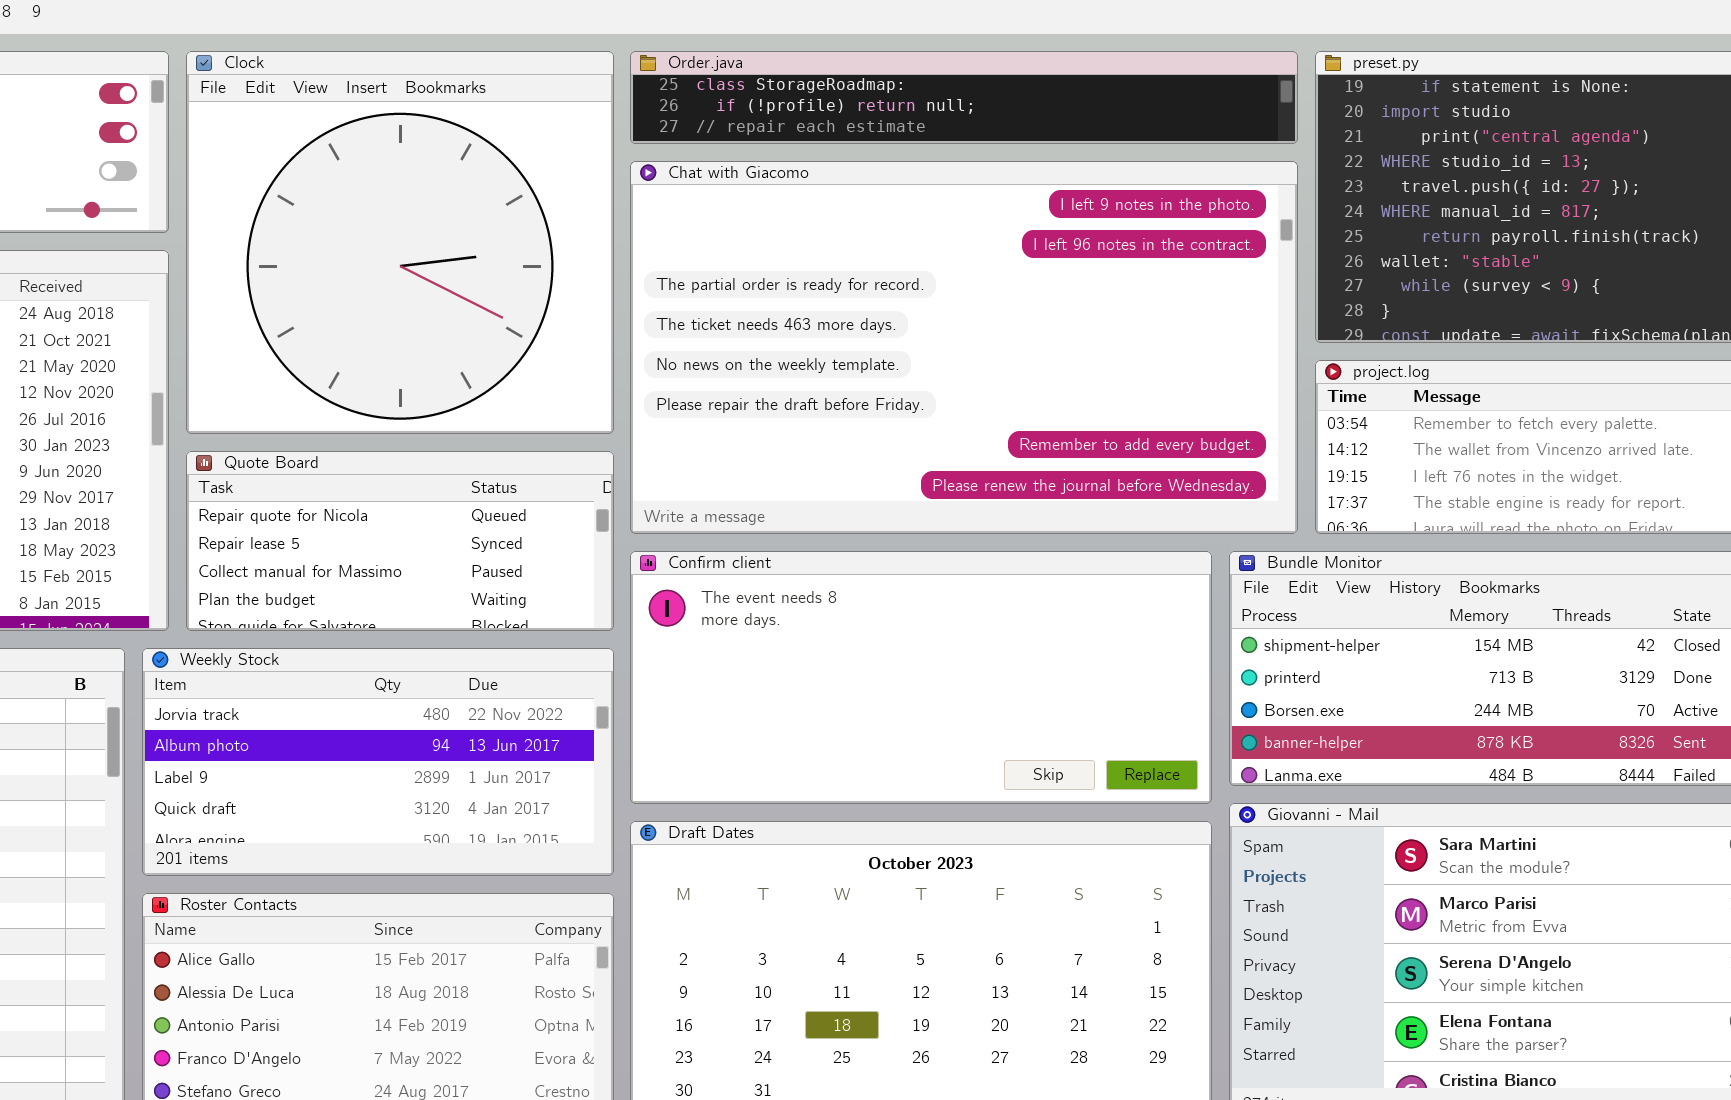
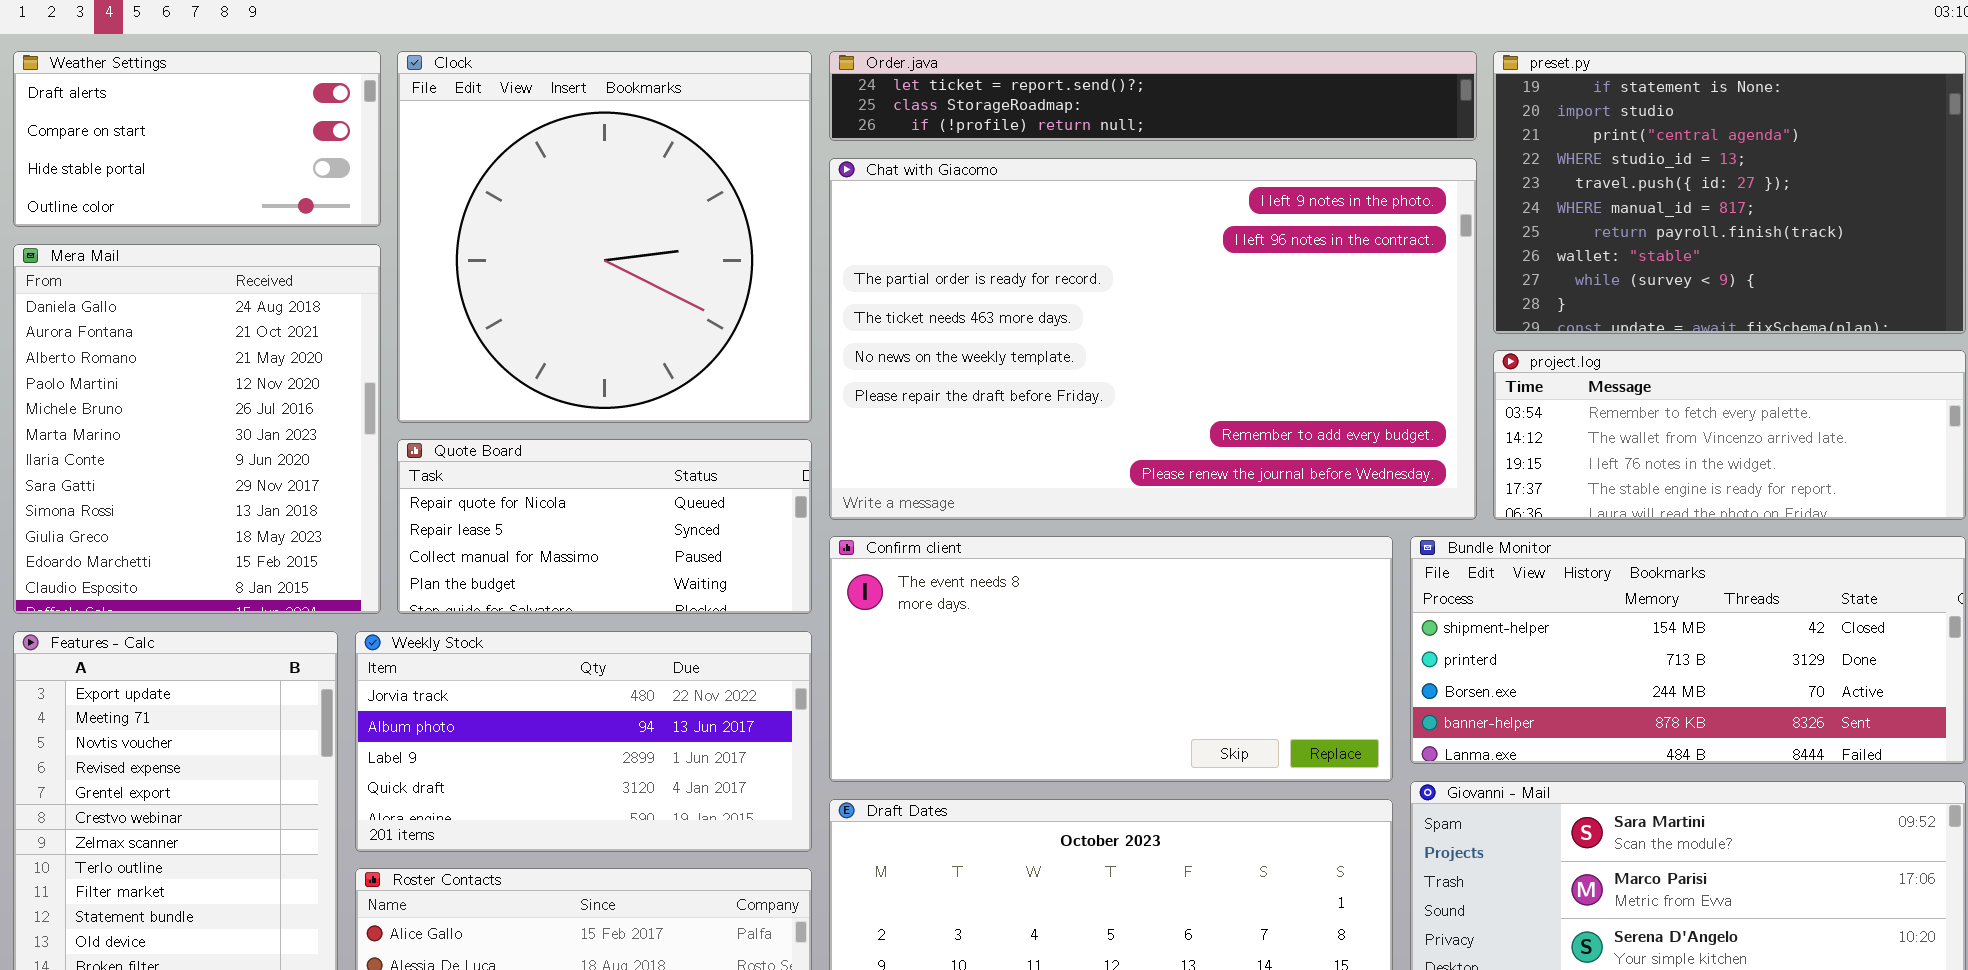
Order.java: [630,51,1298,144] -> [829,51,1477,141], scrolled up 1 row

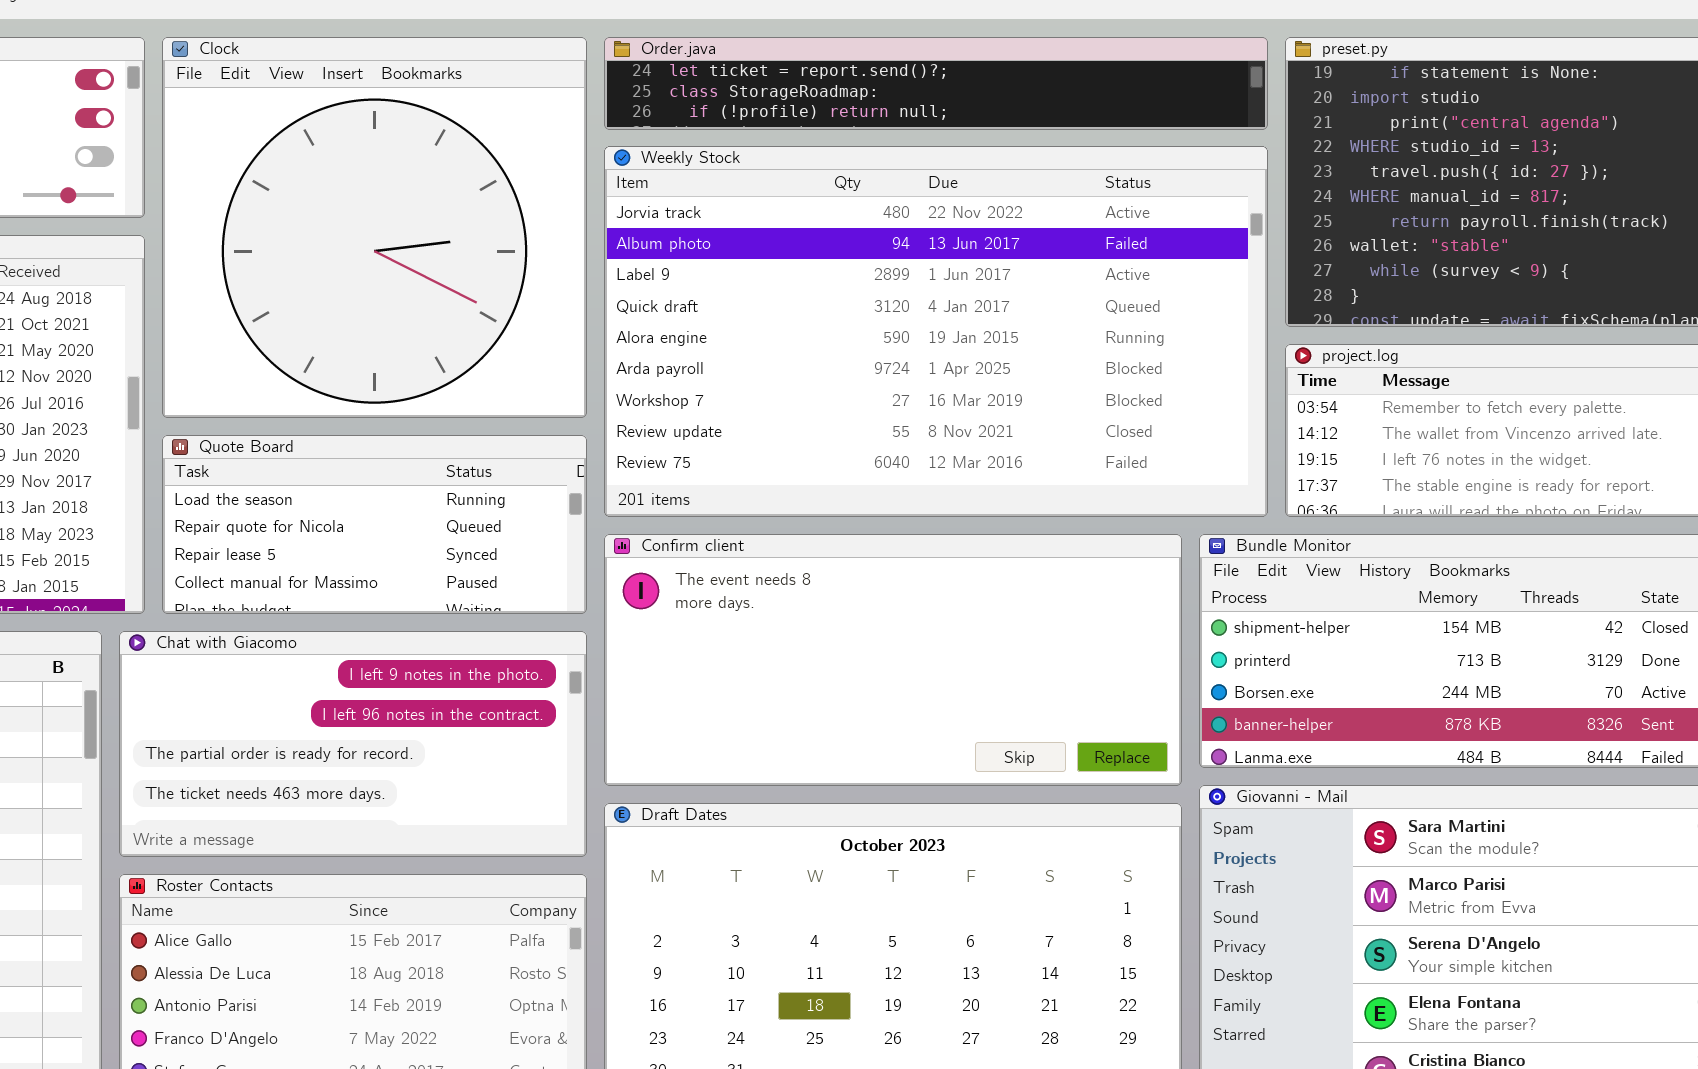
Chat with Giacomo: [829,158,1477,520] -> [119,631,587,857], moved, resized
Quote Board: [397,439,812,614] -> [162,435,587,614], scrolled up 1 row
Weekly Stock: [355,631,812,852] -> [604,146,1268,517], moved, resized

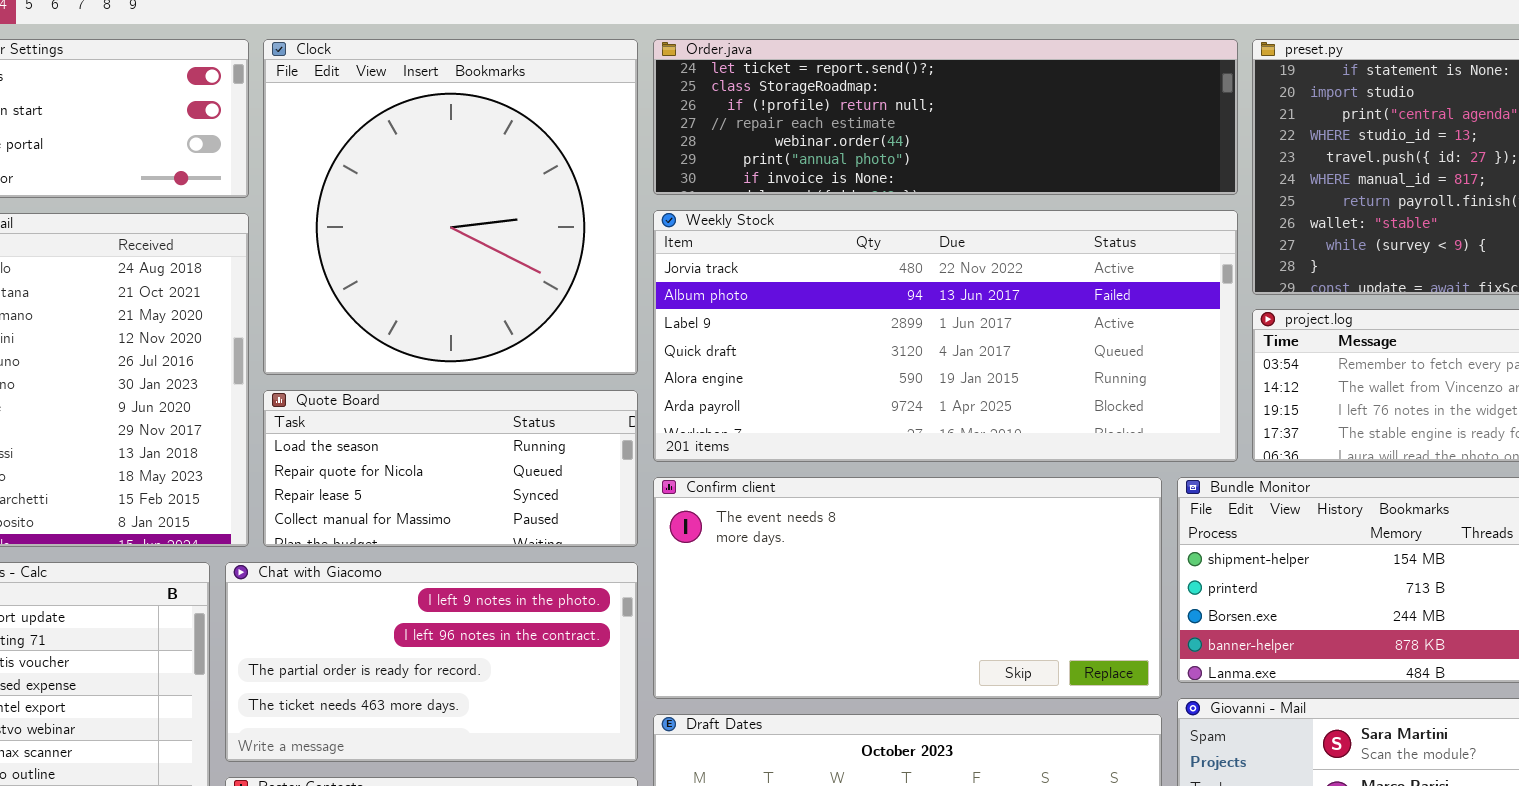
Order.java: [604,37,1268,130] -> [653,39,1238,195], resized
Weekly Stock: [604,146,1268,517] -> [653,210,1238,462], resized

